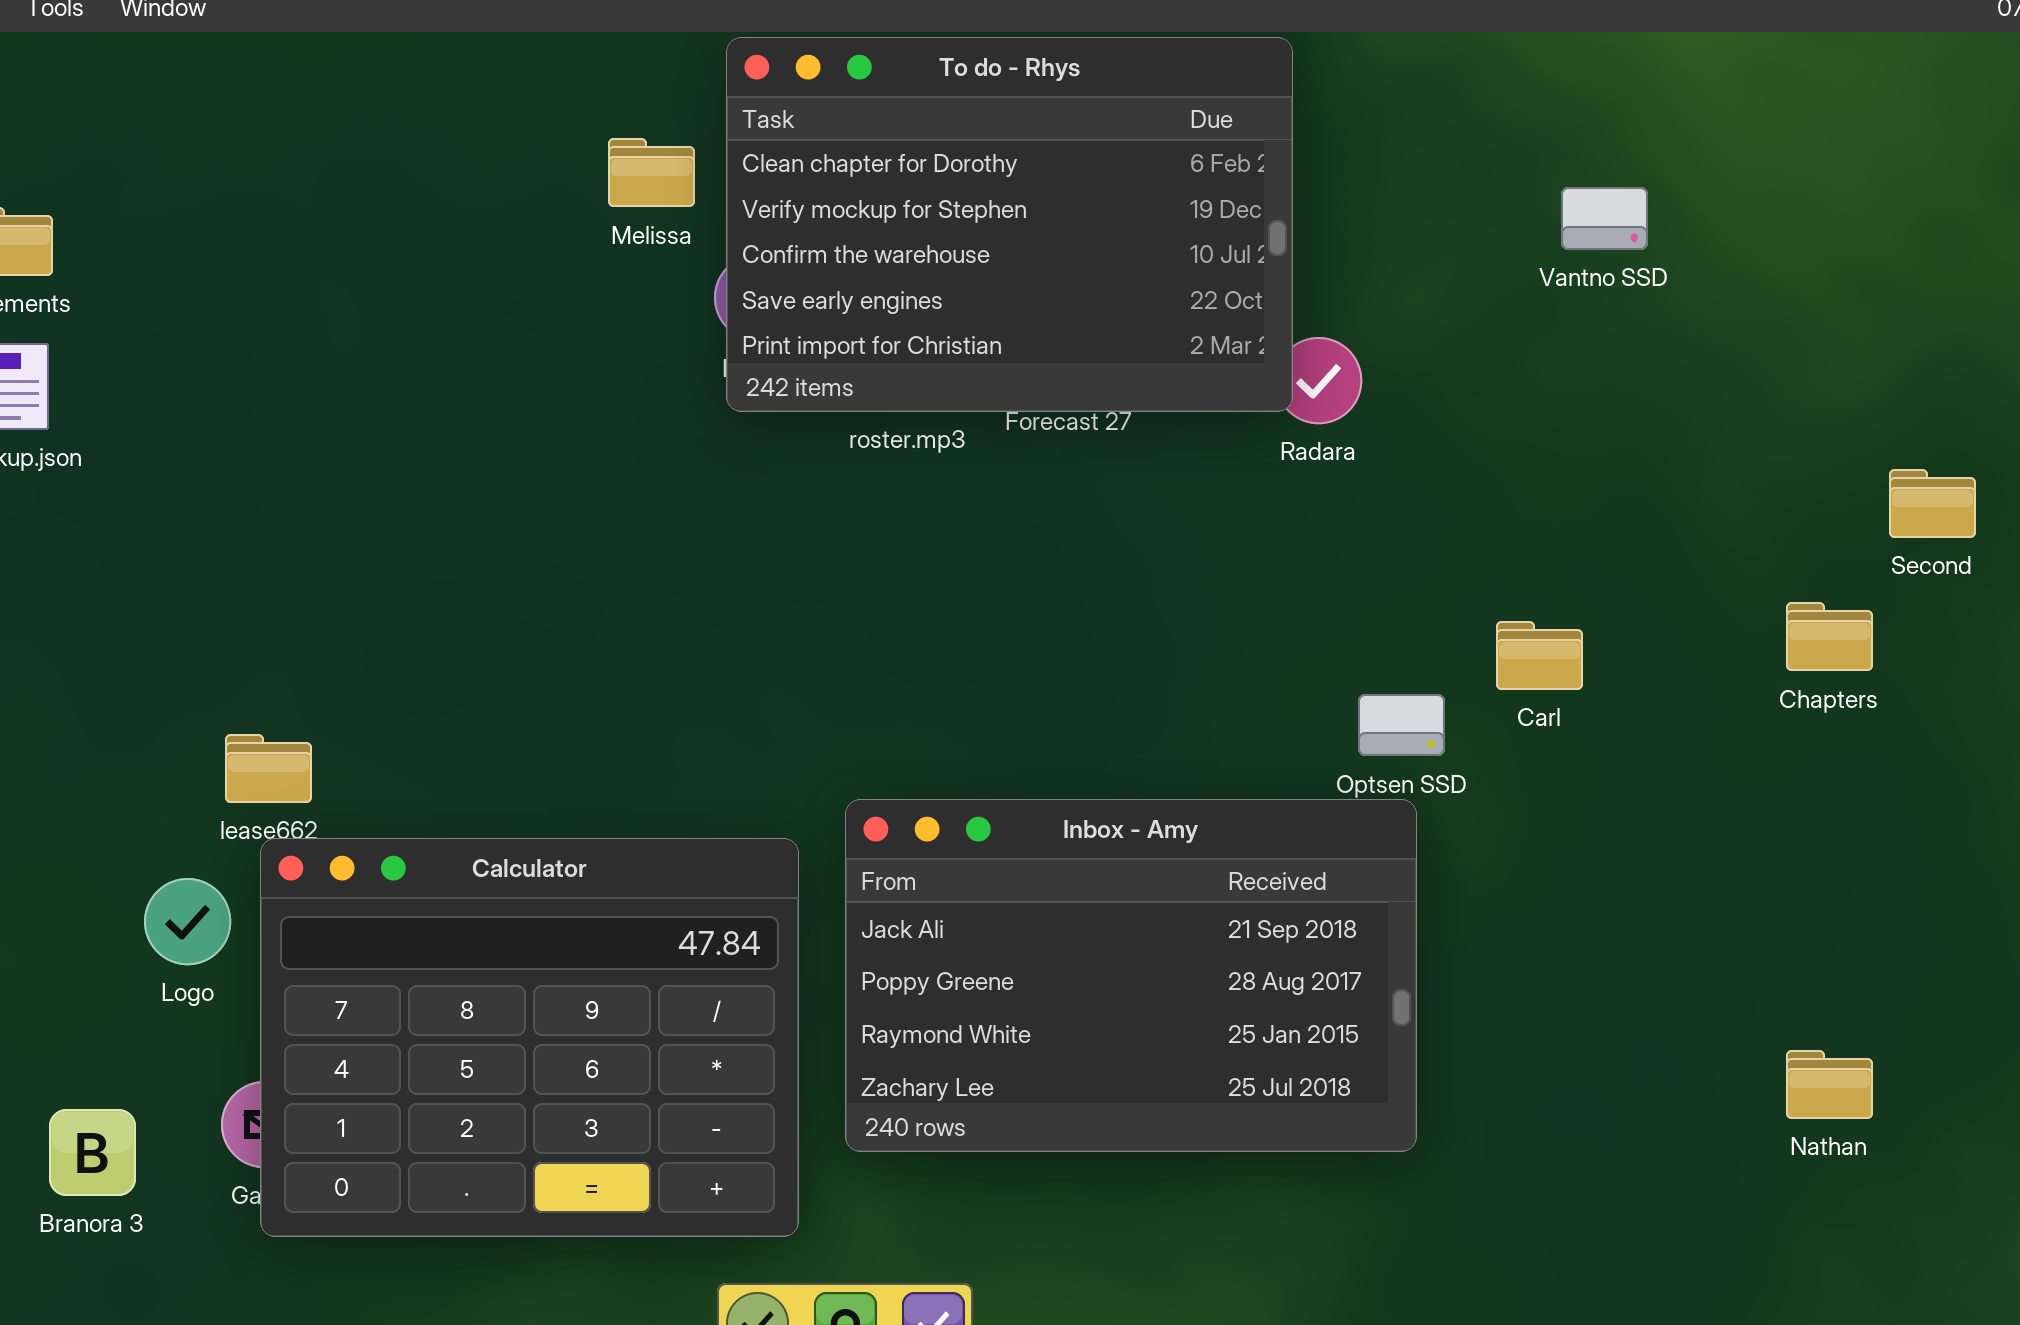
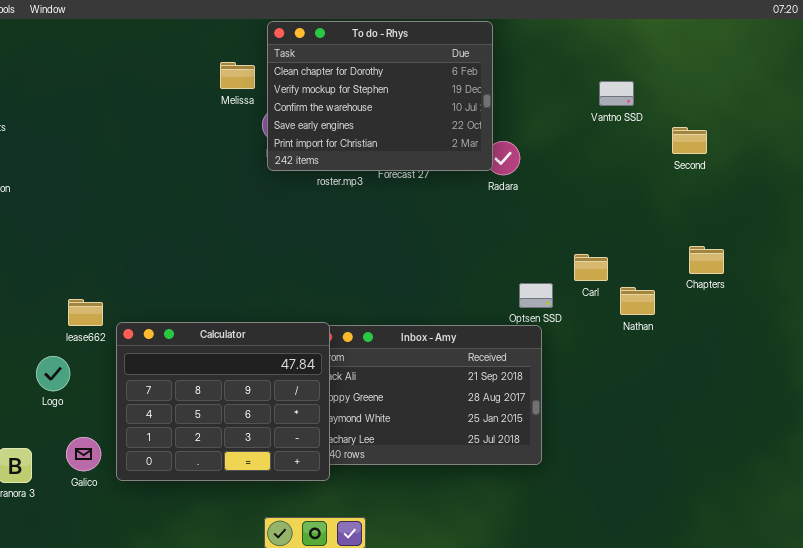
Second: [1889,469,1976,538] -> [672,127,707,154], moved
Calculator: [260,838,799,1237] -> [116,322,330,481], moved
Nathan: [1786,1050,1873,1119] -> [620,287,655,315], moved

